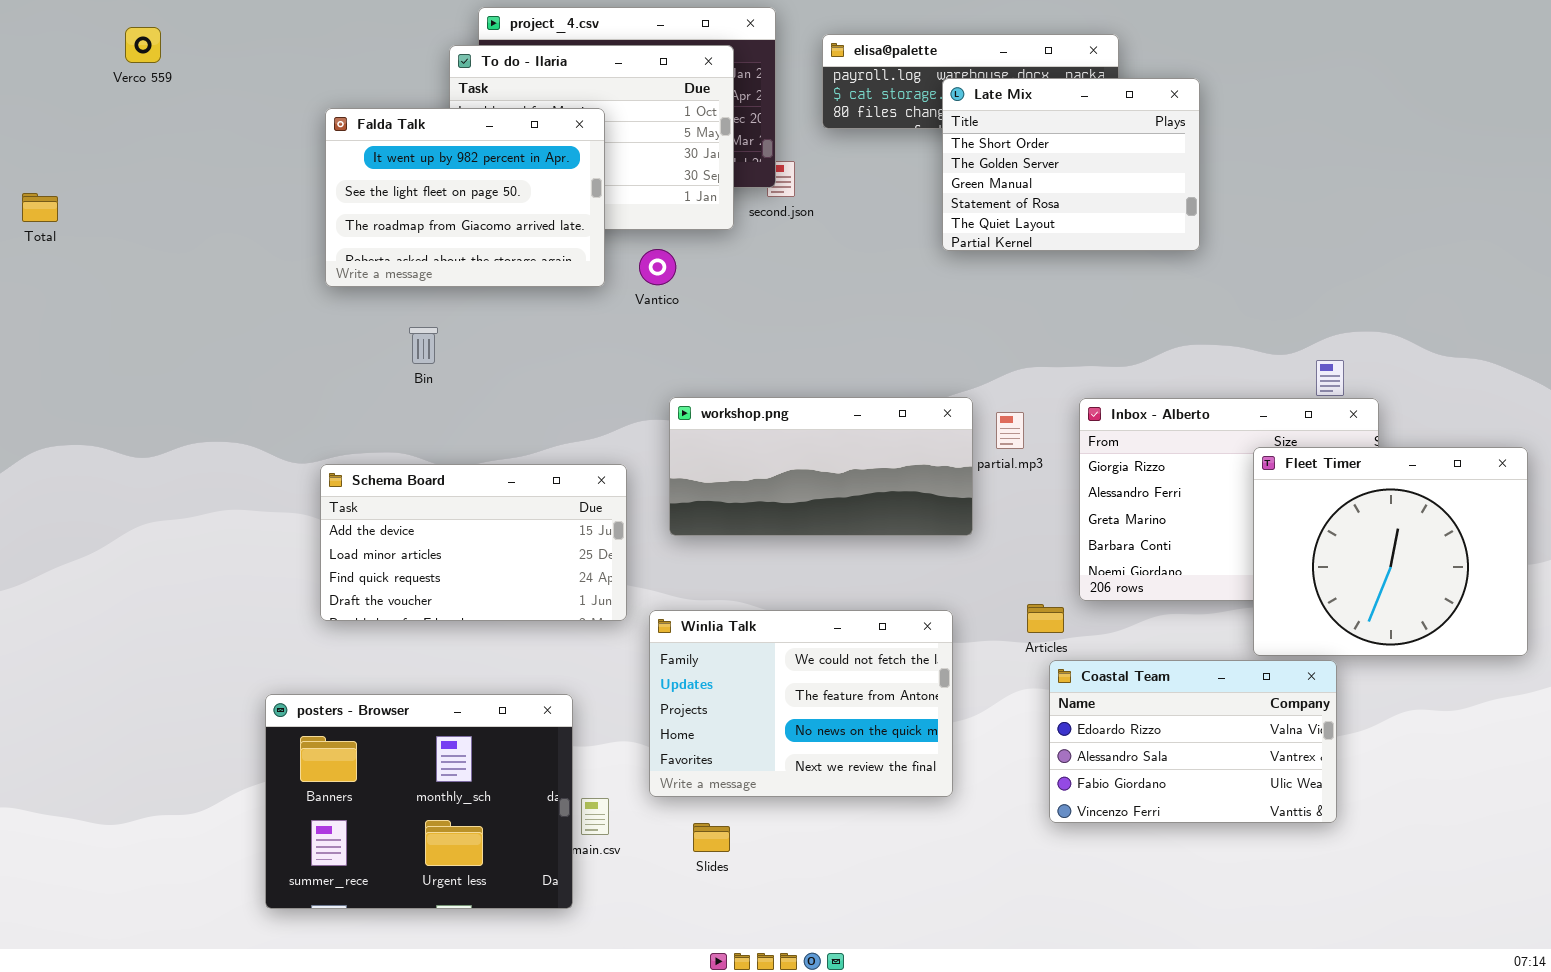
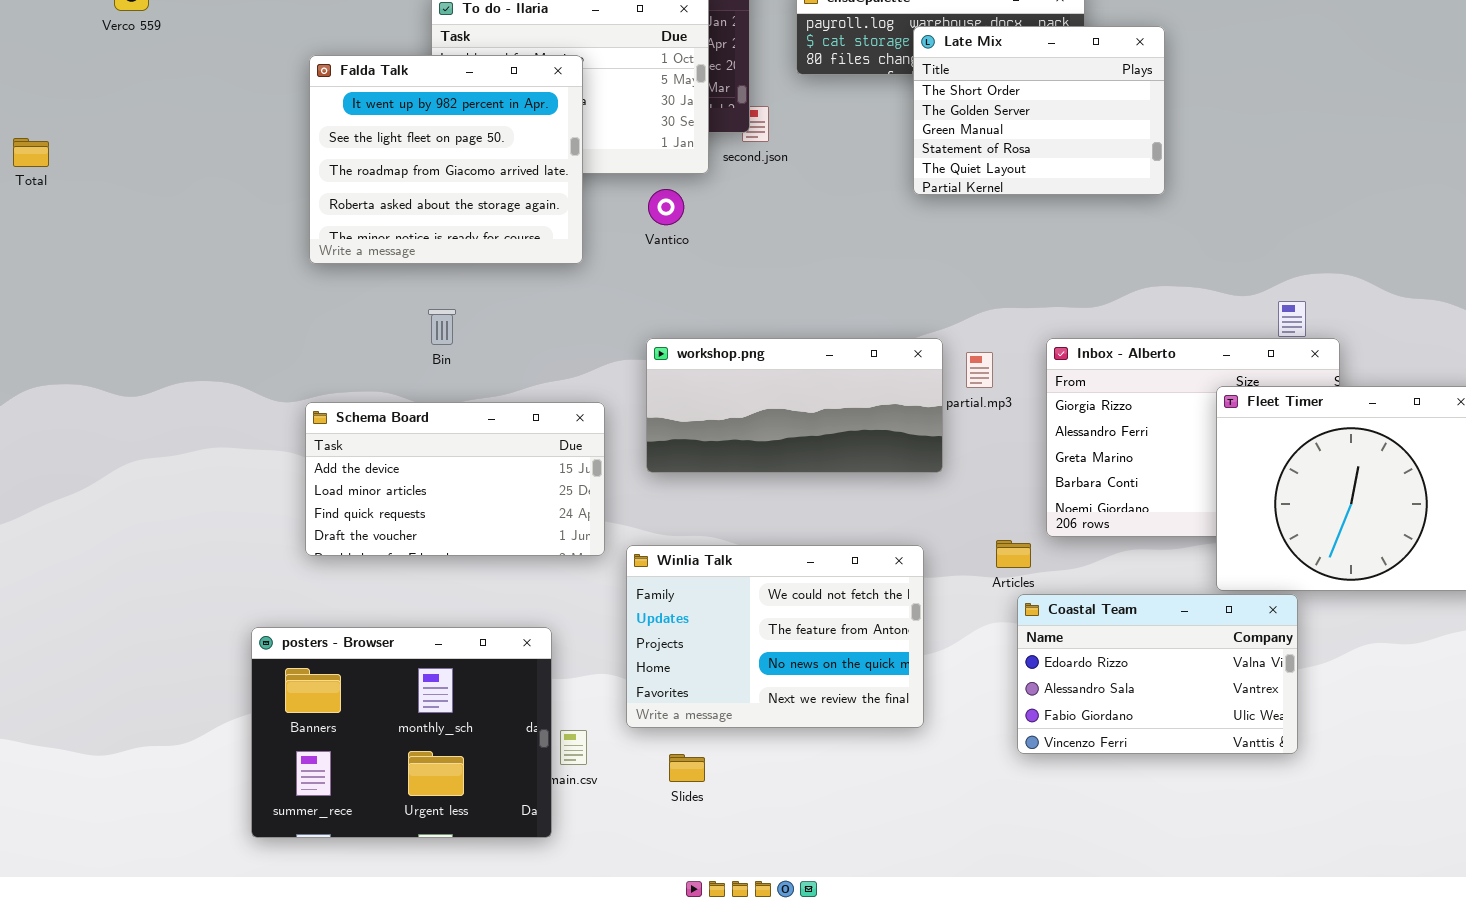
Falda Talk: [325,108,605,287] -> [309,55,583,264], resized
Vantico: [639,249,676,285] -> [648,189,684,225], moved
Bin: [409,327,438,364] -> [428,309,456,345], moved

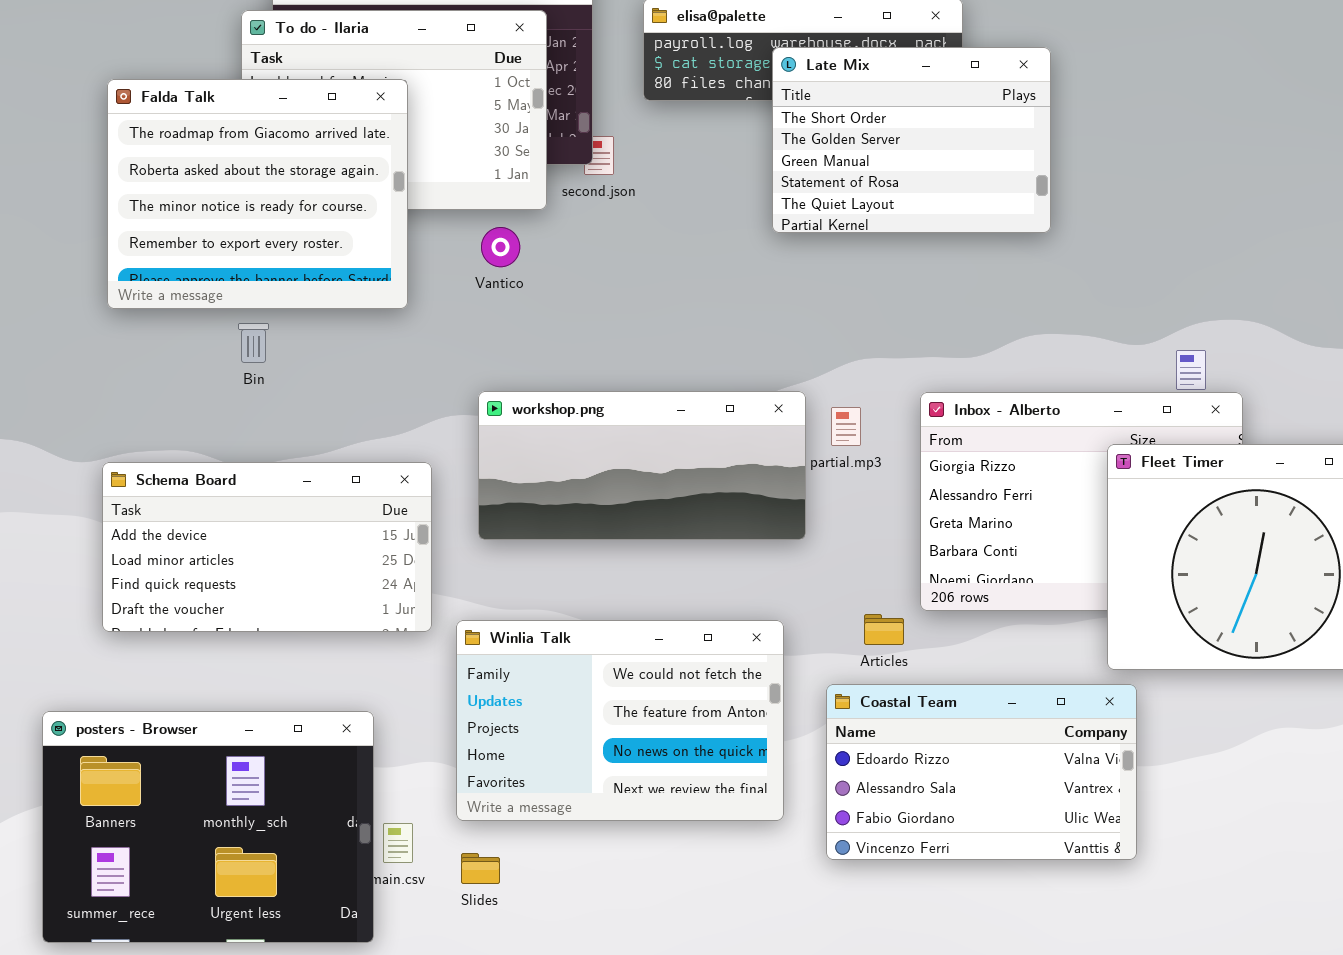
Falda Talk: [309,55,583,264] -> [107,79,408,309], scrolled down 2 rows
Bin: [428,309,456,345] -> [238,323,269,363], moved
Coastal Team: [1017,594,1298,754] -> [826,684,1137,860], moved
Slides: [669,754,705,782] -> [461,853,500,884], moved

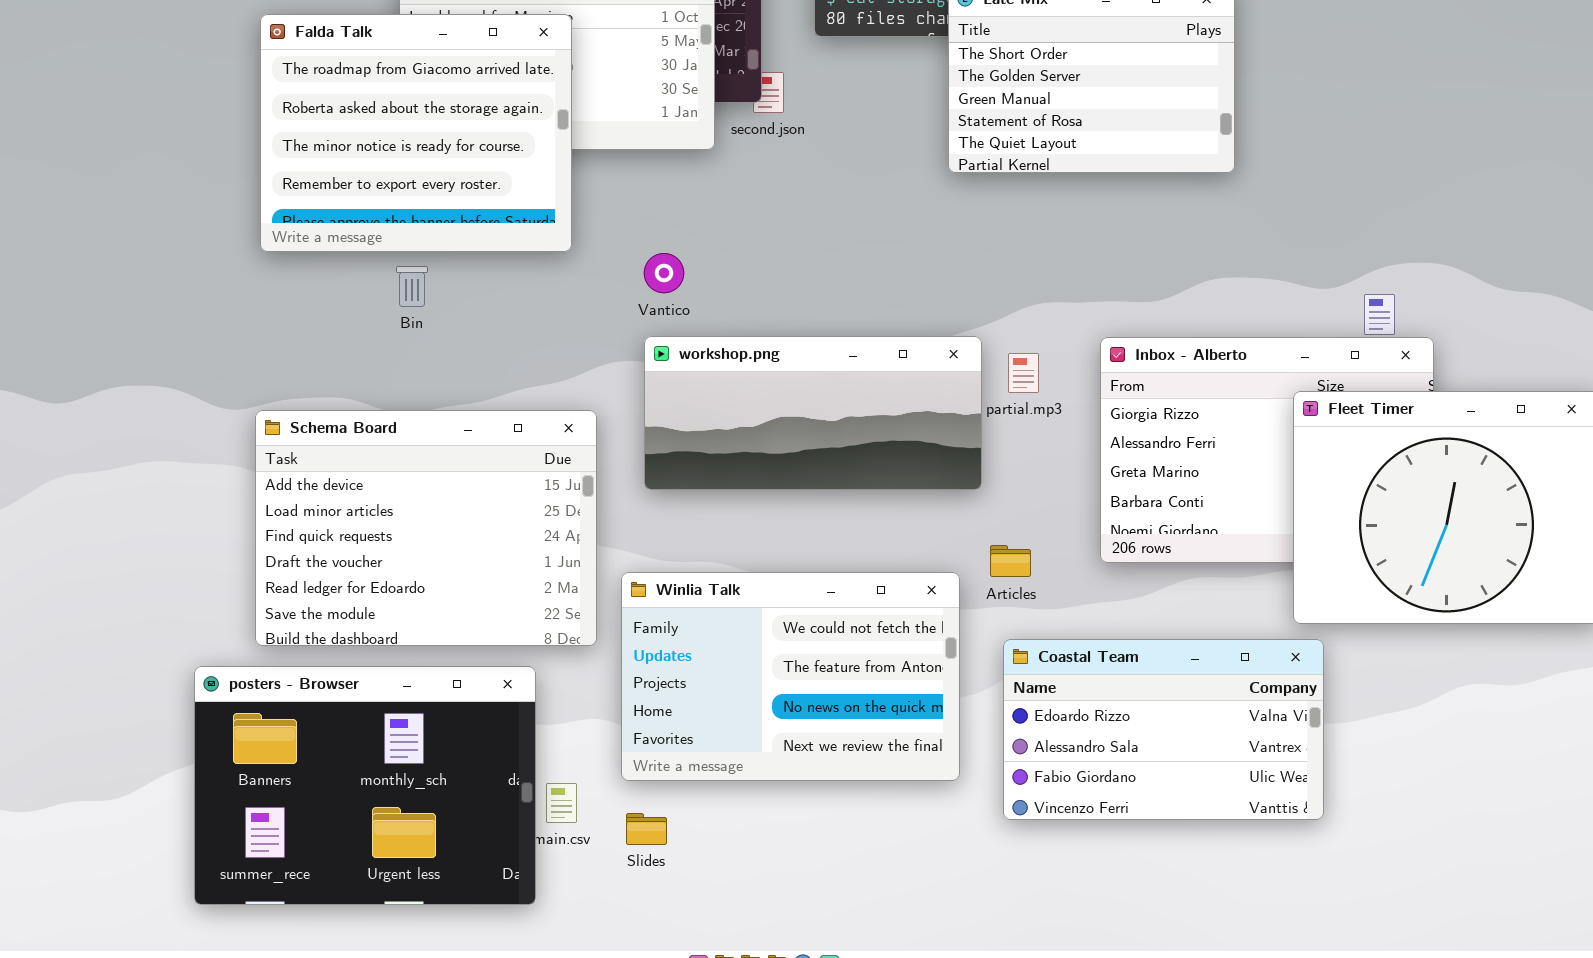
Vantico: [481,227,520,267] -> [644,253,684,293], moved
Schema Board: [102,462,432,632] -> [255,410,597,646], resized
Articles: [864,614,904,645] -> [990,545,1031,577], moved

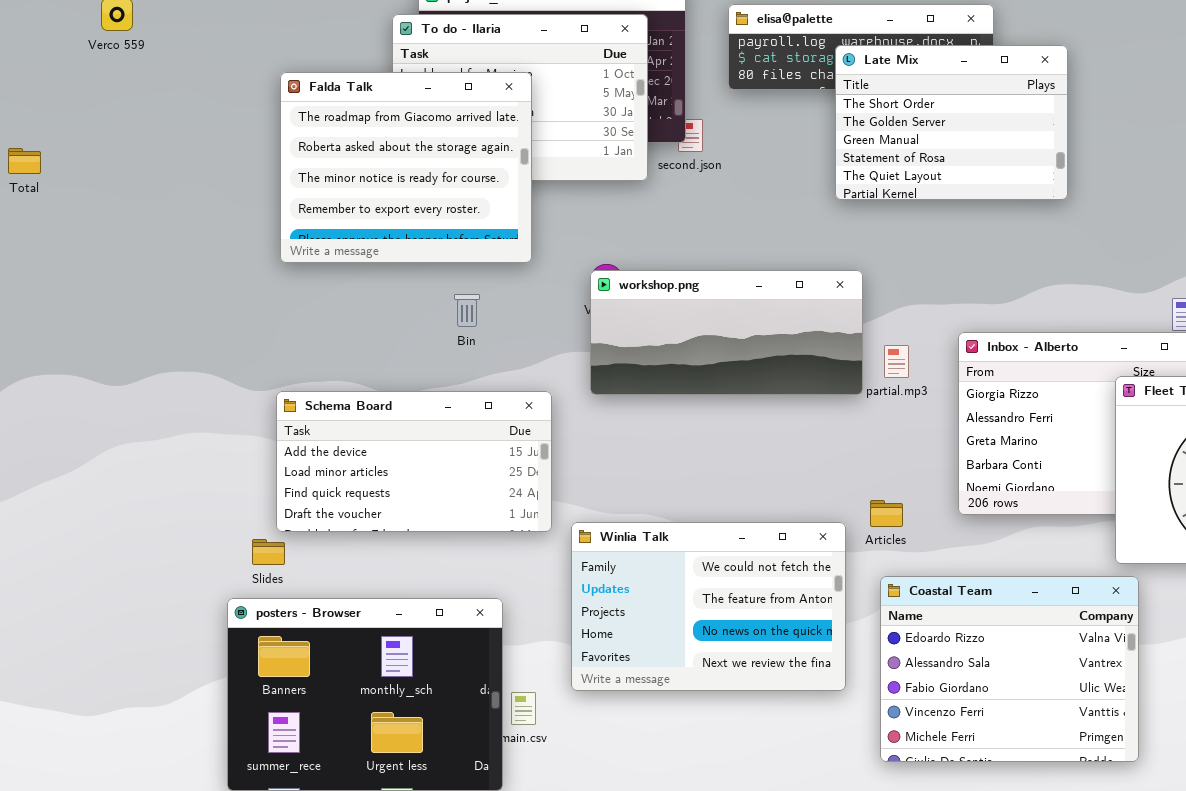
Bin: [396,266,428,307] -> [454,294,480,327], moved
workshop.png: [644,336,982,490] -> [590,270,863,395], moved
Schema Board: [255,410,597,646] -> [276,391,552,532], resized
Coastal Team: [1003,639,1324,820] -> [880,576,1139,762], resized
Slides: [626,813,667,845] -> [252,539,285,565], moved

